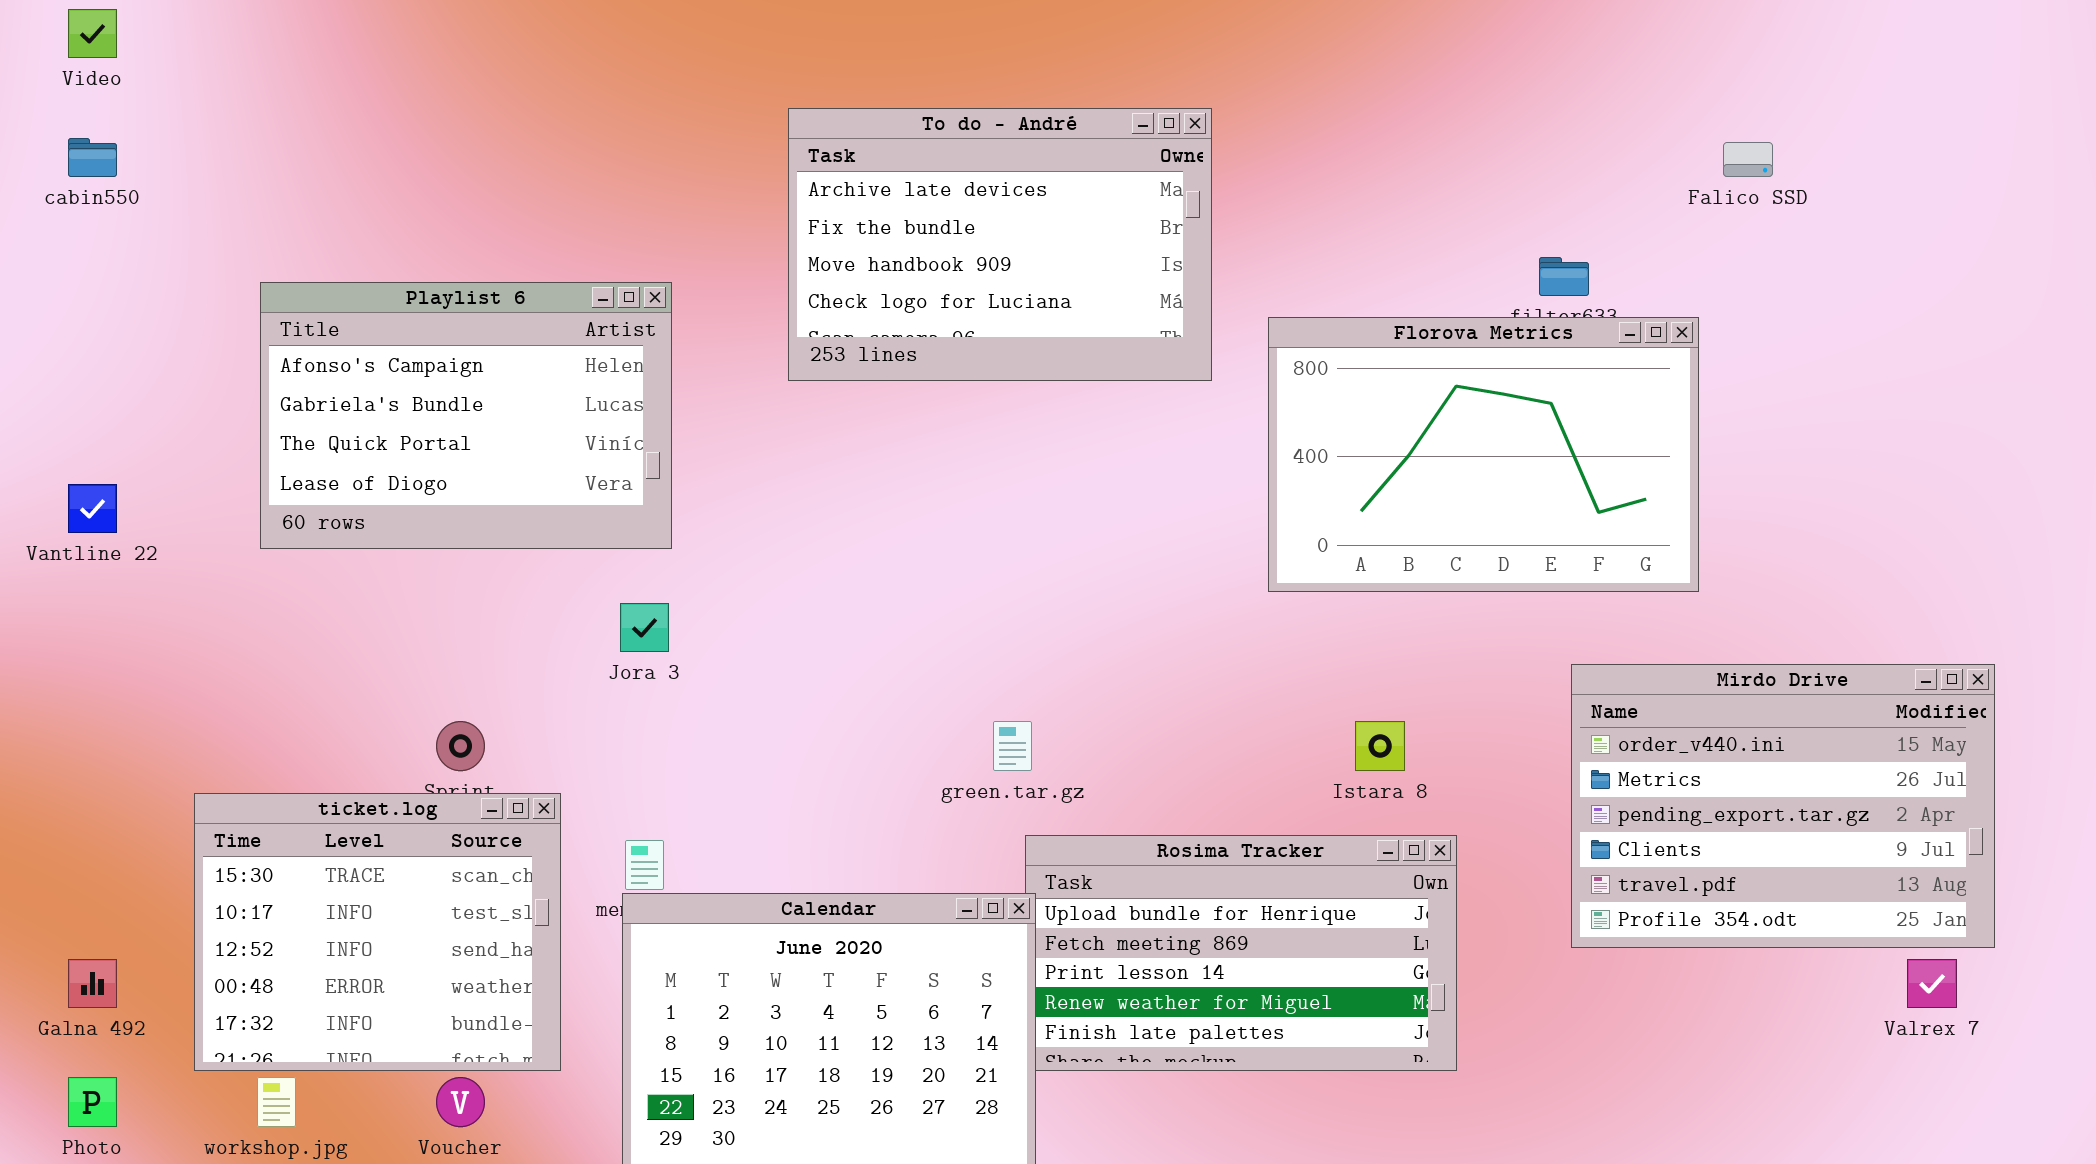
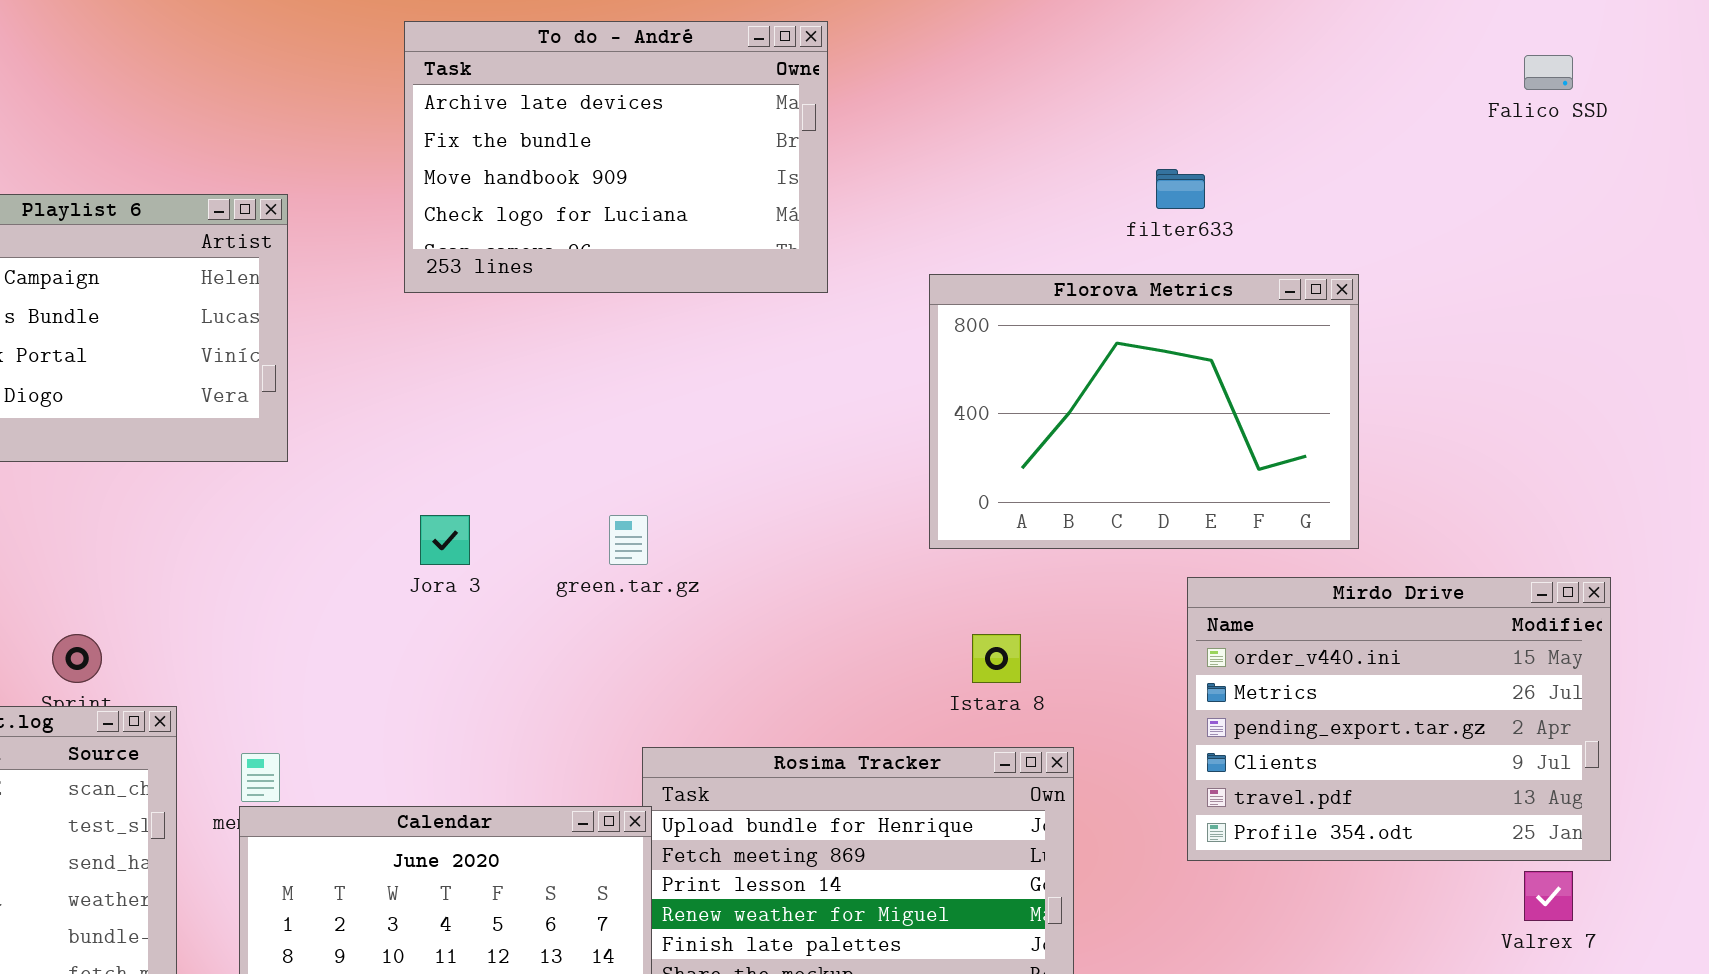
Falico SSD: [1723,142,1773,177] -> [1524,55,1573,90], moved
Florova Metrics: [1268,317,1699,592] -> [929,274,1359,549], moved
Jora 3: [620,603,669,652] -> [420,515,470,565], moved
green.tar.gz: [993,721,1032,771] -> [609,515,648,565], moved

